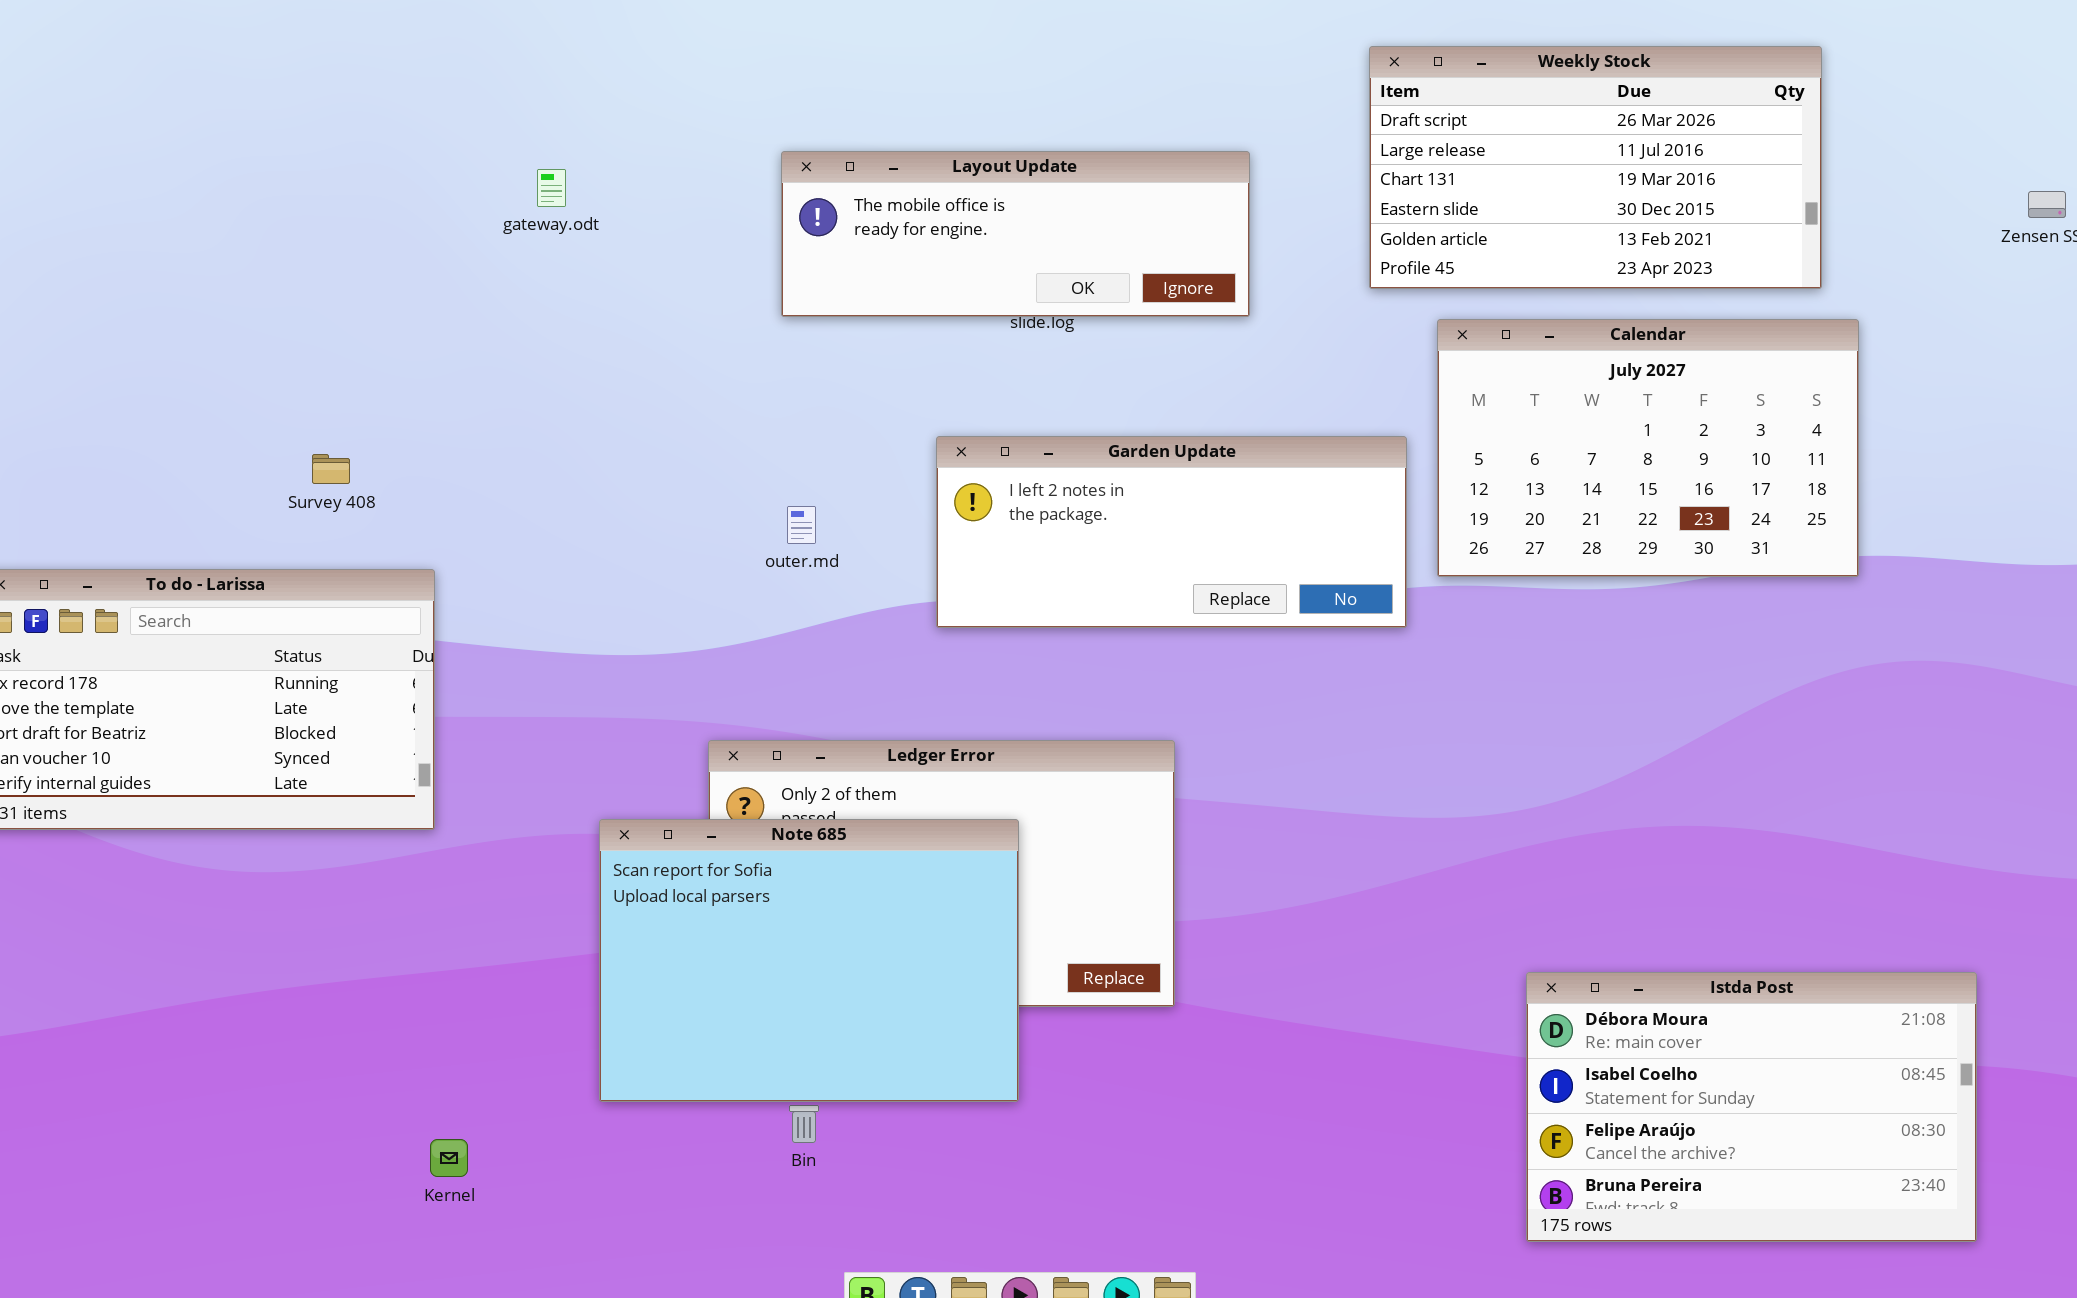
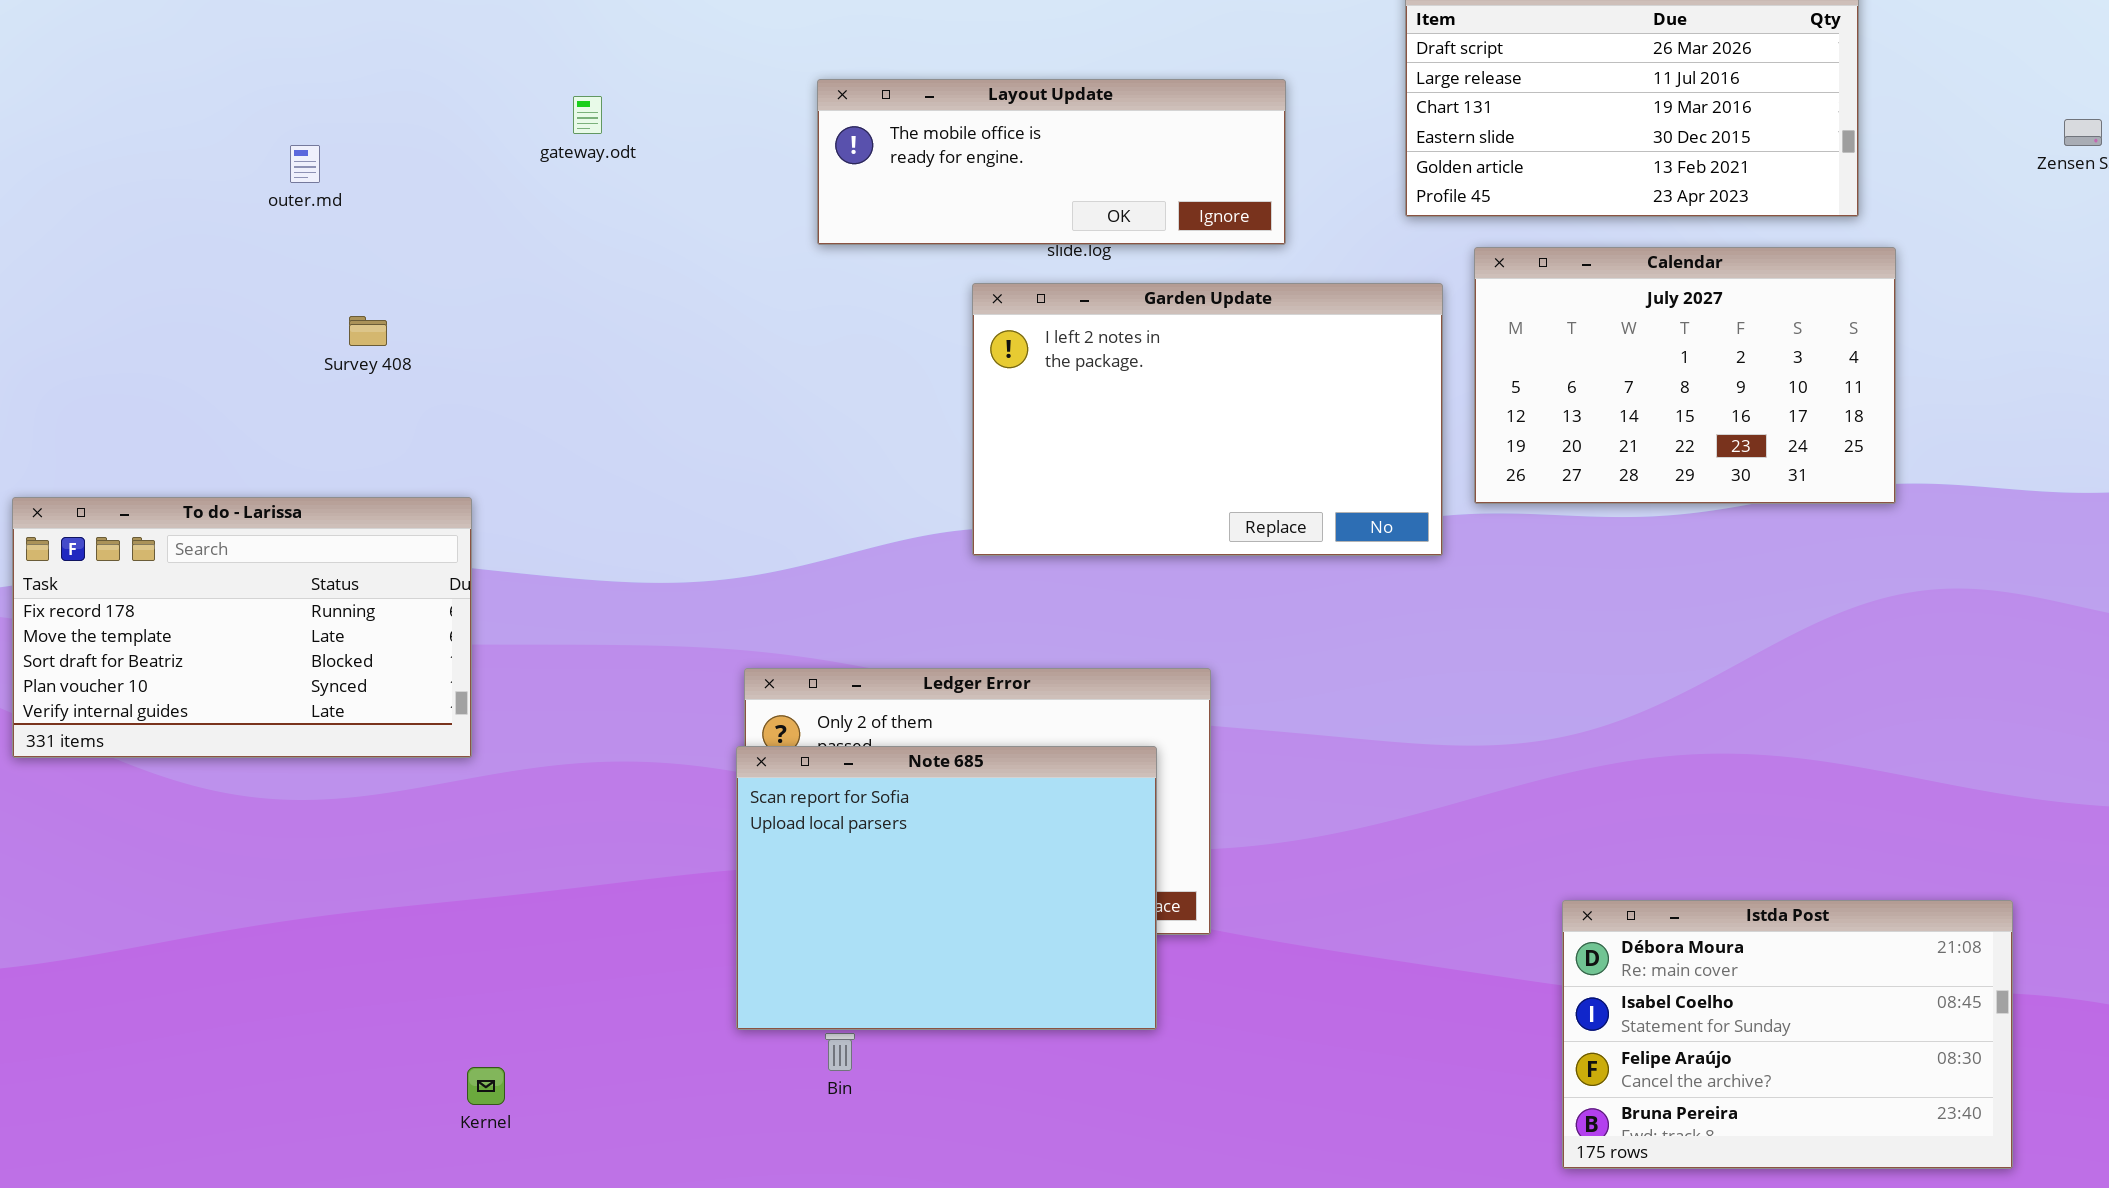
Garden Update: [936,436,1407,628] -> [972,283,1443,556], resized
Survey 408: [312,454,350,484] -> [349,316,387,346], moved
outer.md: [787,506,816,544] -> [290,145,320,183], moved
Note 685: [599,819,1019,1102] -> [736,746,1157,1030], moved

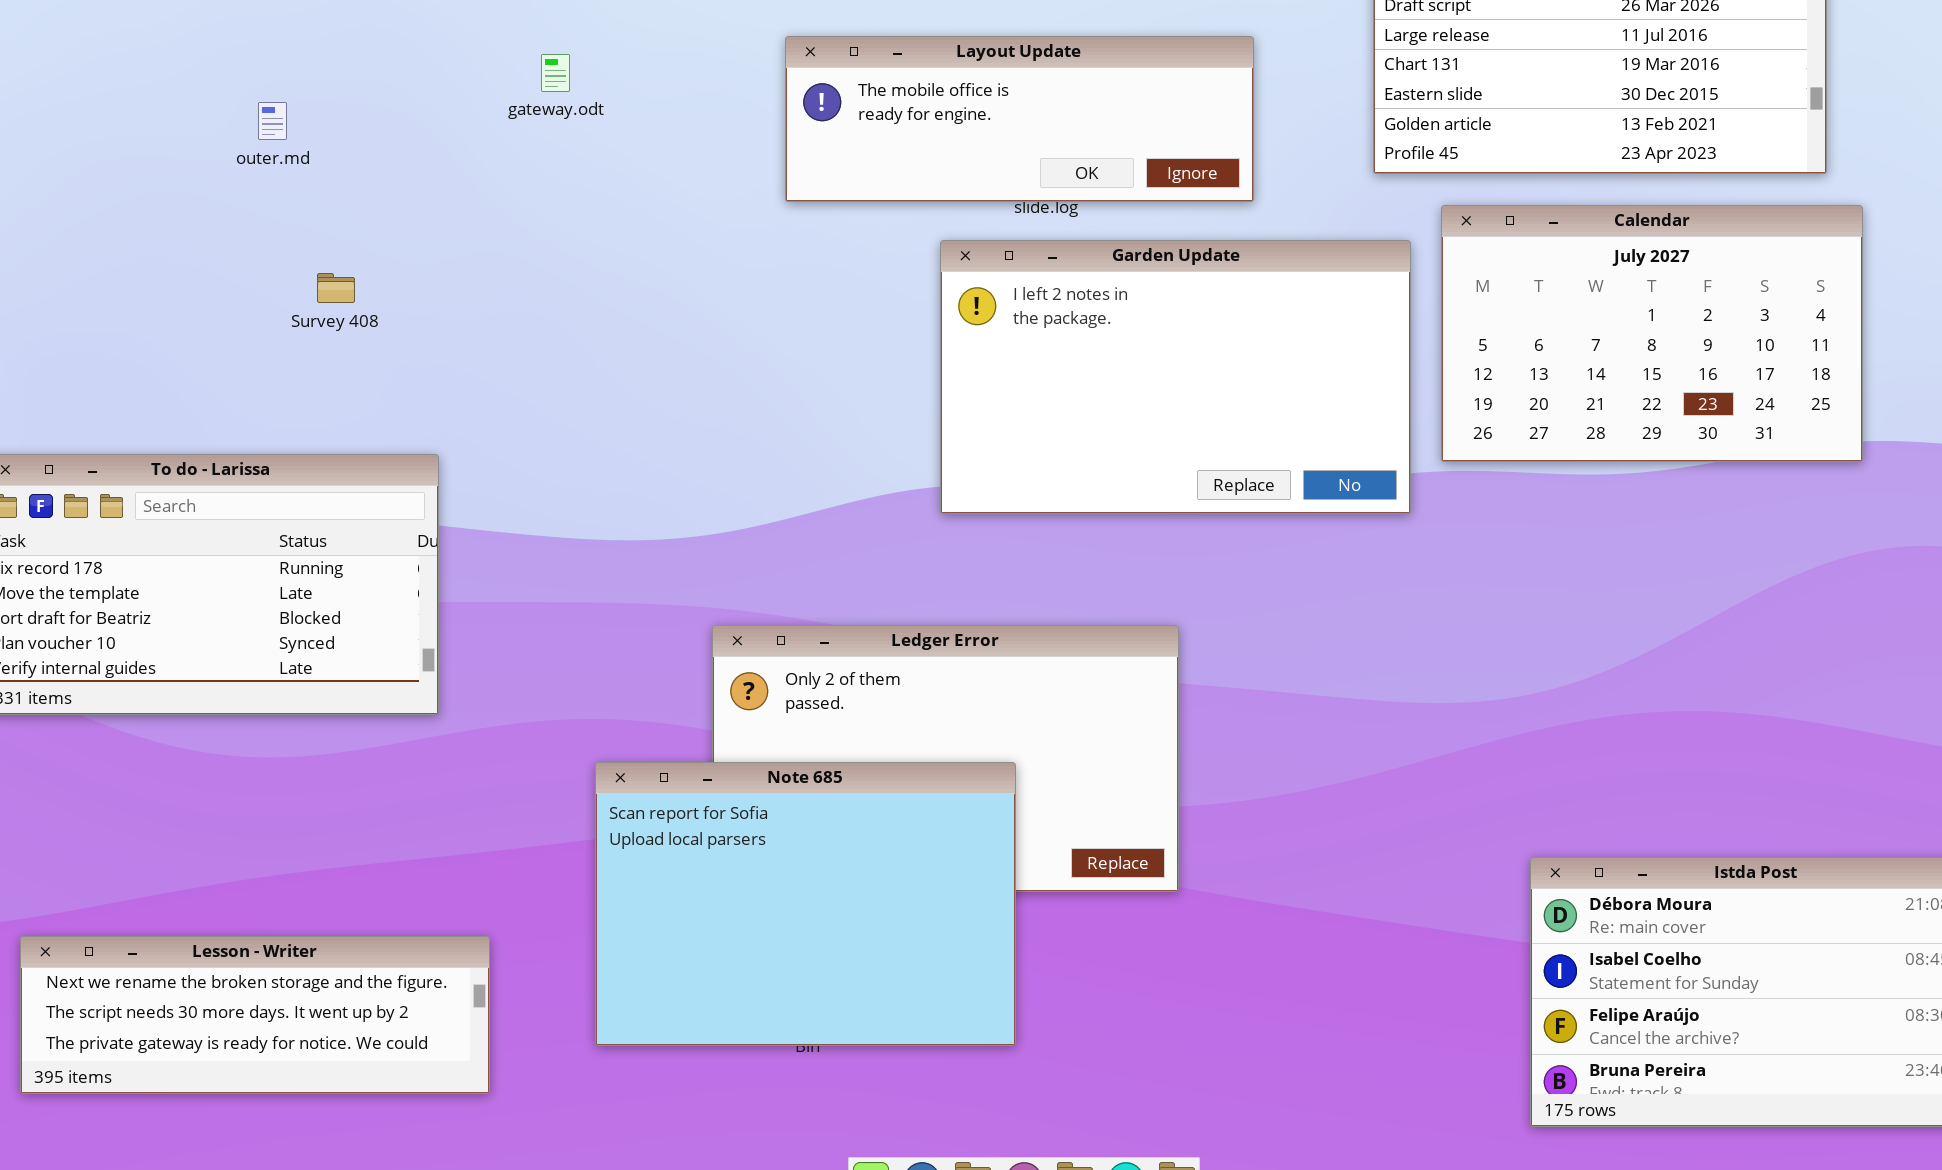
Note 685: [736,746,1157,1030] -> [595,762,1016,1046], moved
Lesson - Writer: none -> [20,936,490,1094], opened

